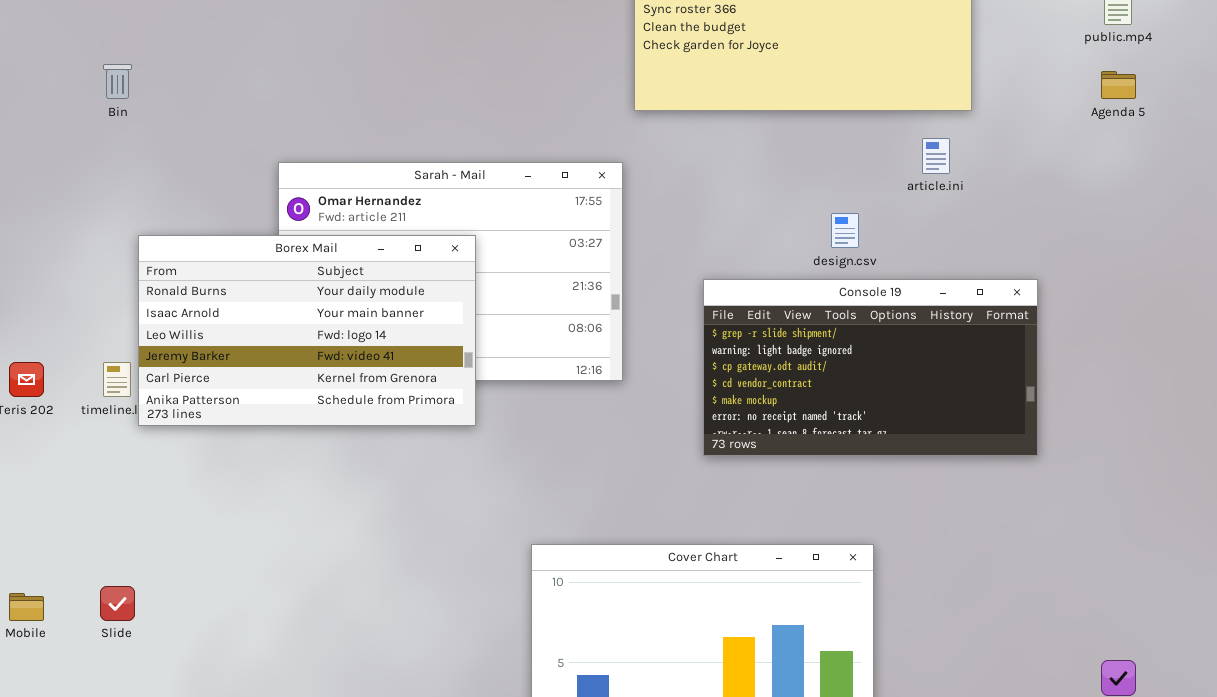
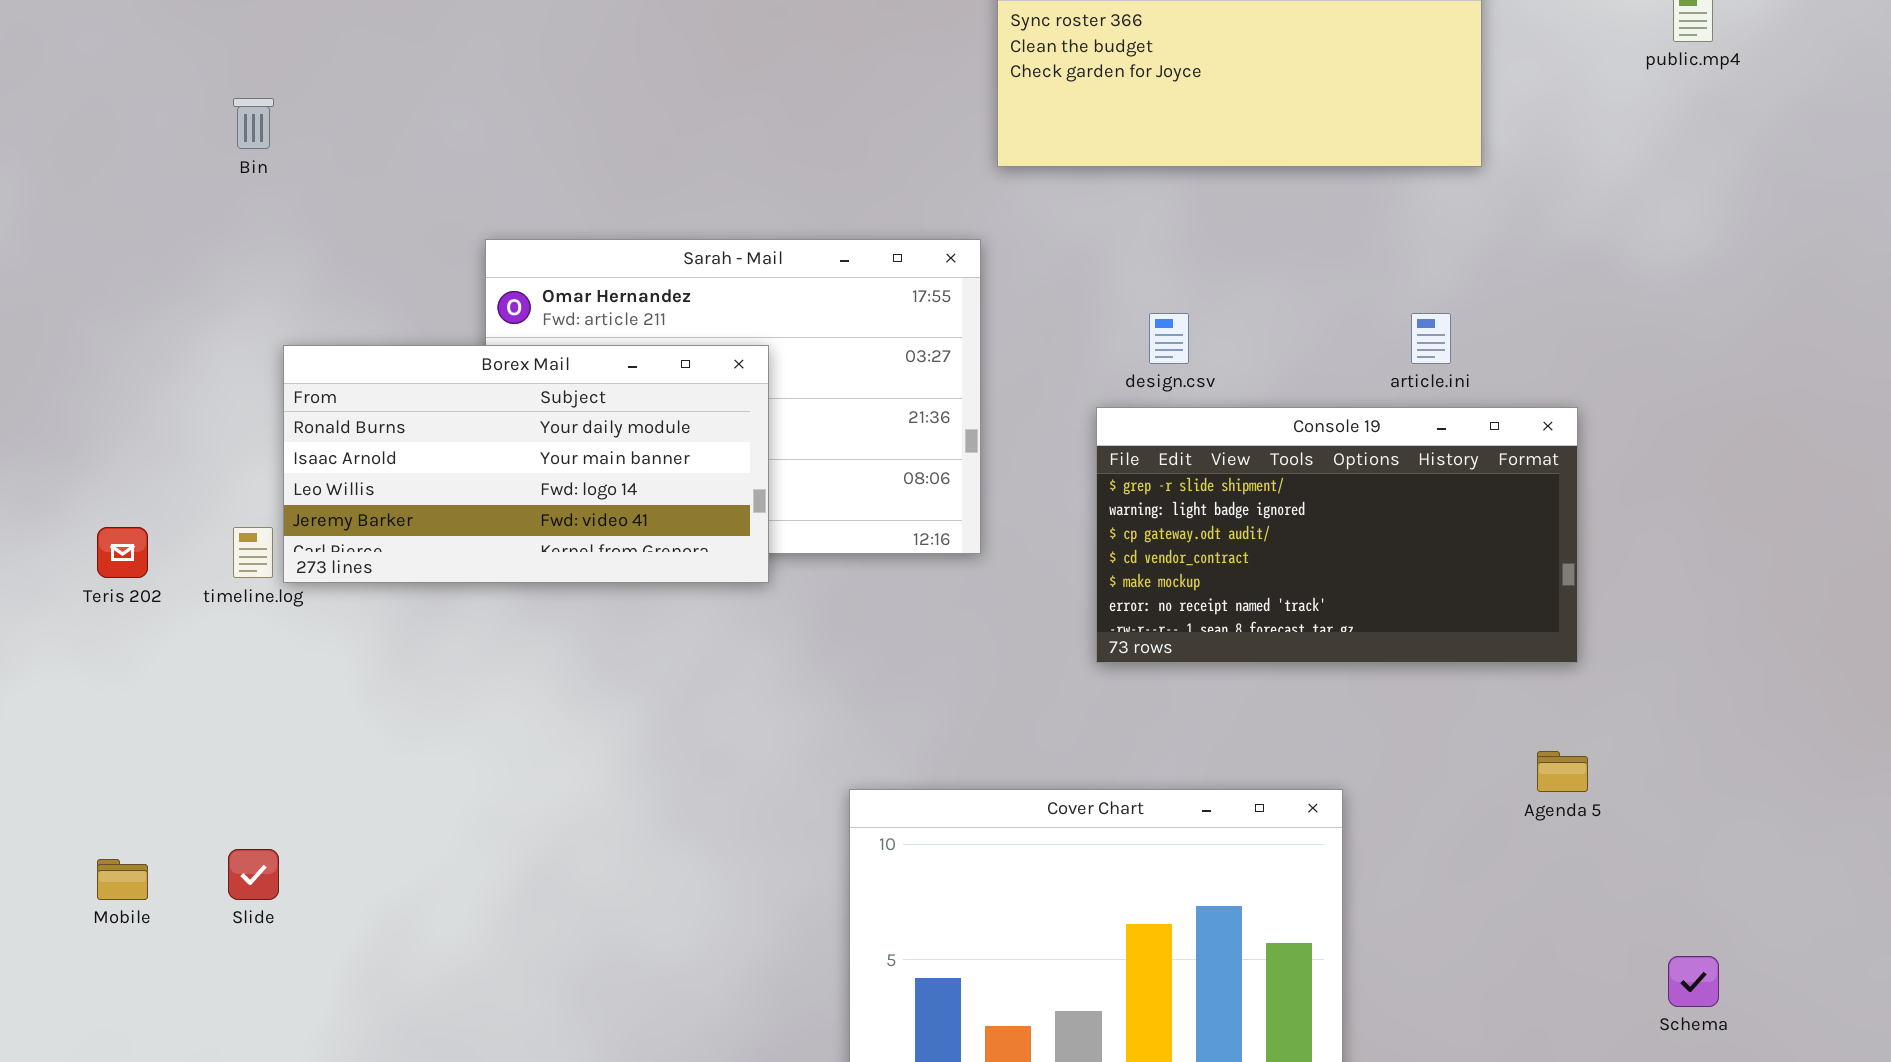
Agenda 5: [1101,71,1136,99] -> [1537,751,1588,792], moved
article.ini: [922,138,950,174] -> [1411,313,1451,364], moved
design.csv: [831,213,859,248] -> [1149,313,1189,364], moved
Borex Mail: [138,235,476,426] -> [283,345,769,583], resized

